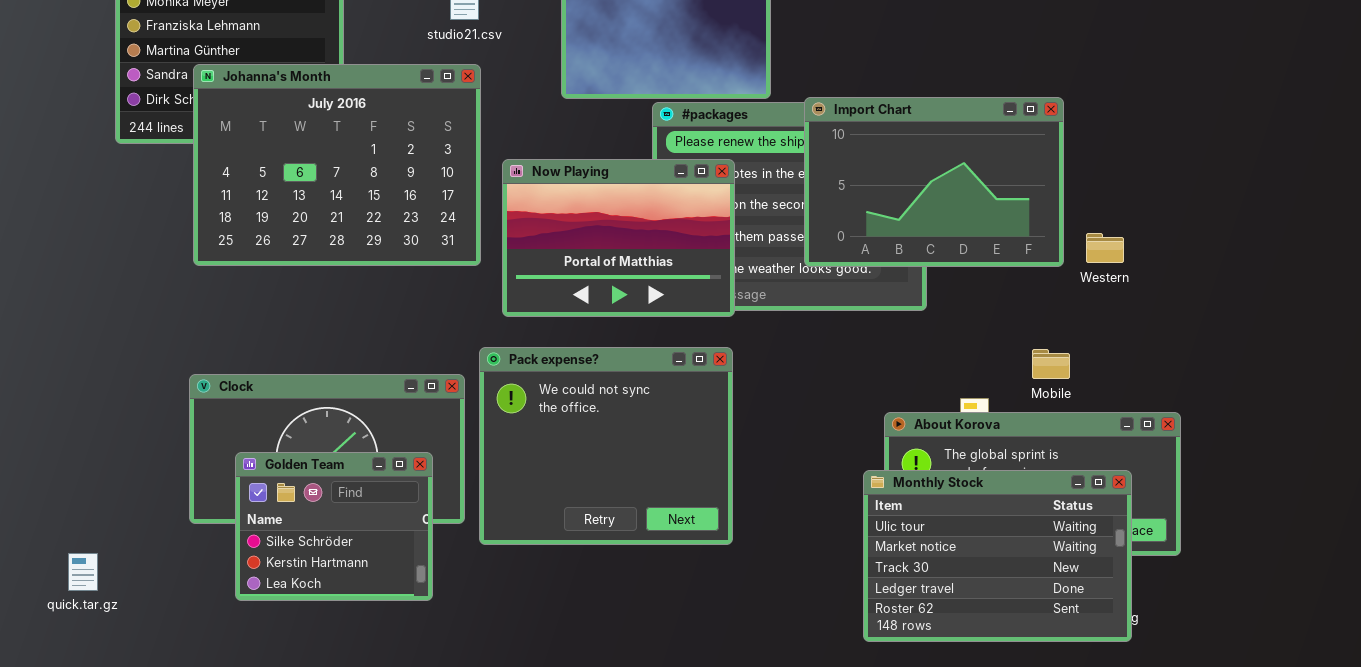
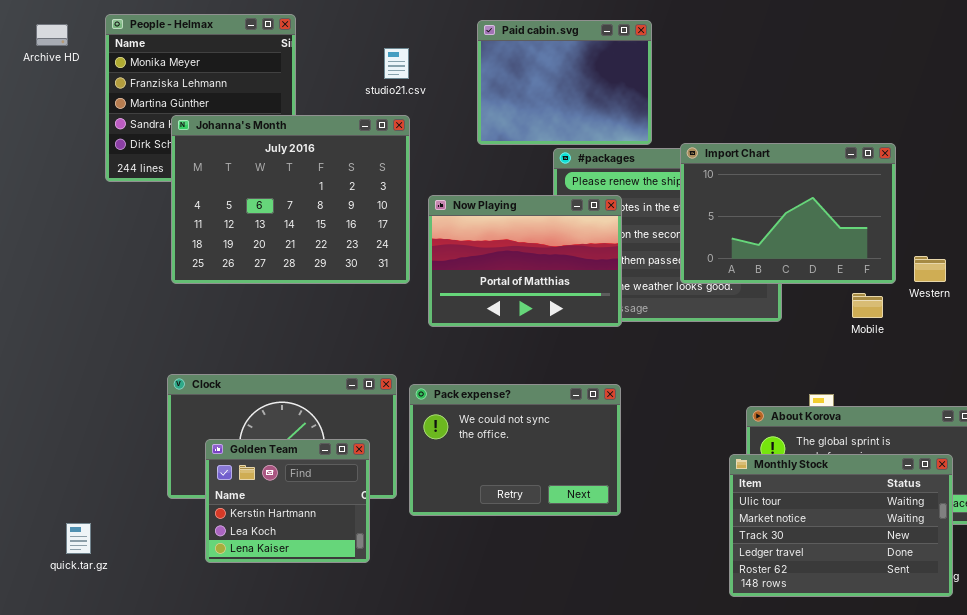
Pack expense?: [479,347,733,545] -> [409,384,621,516], resized
Mobile: [1032,349,1070,379] -> [852,293,883,318], moved
Golden Team: [235,452,433,601] -> [205,439,370,563], scrolled down 1 row

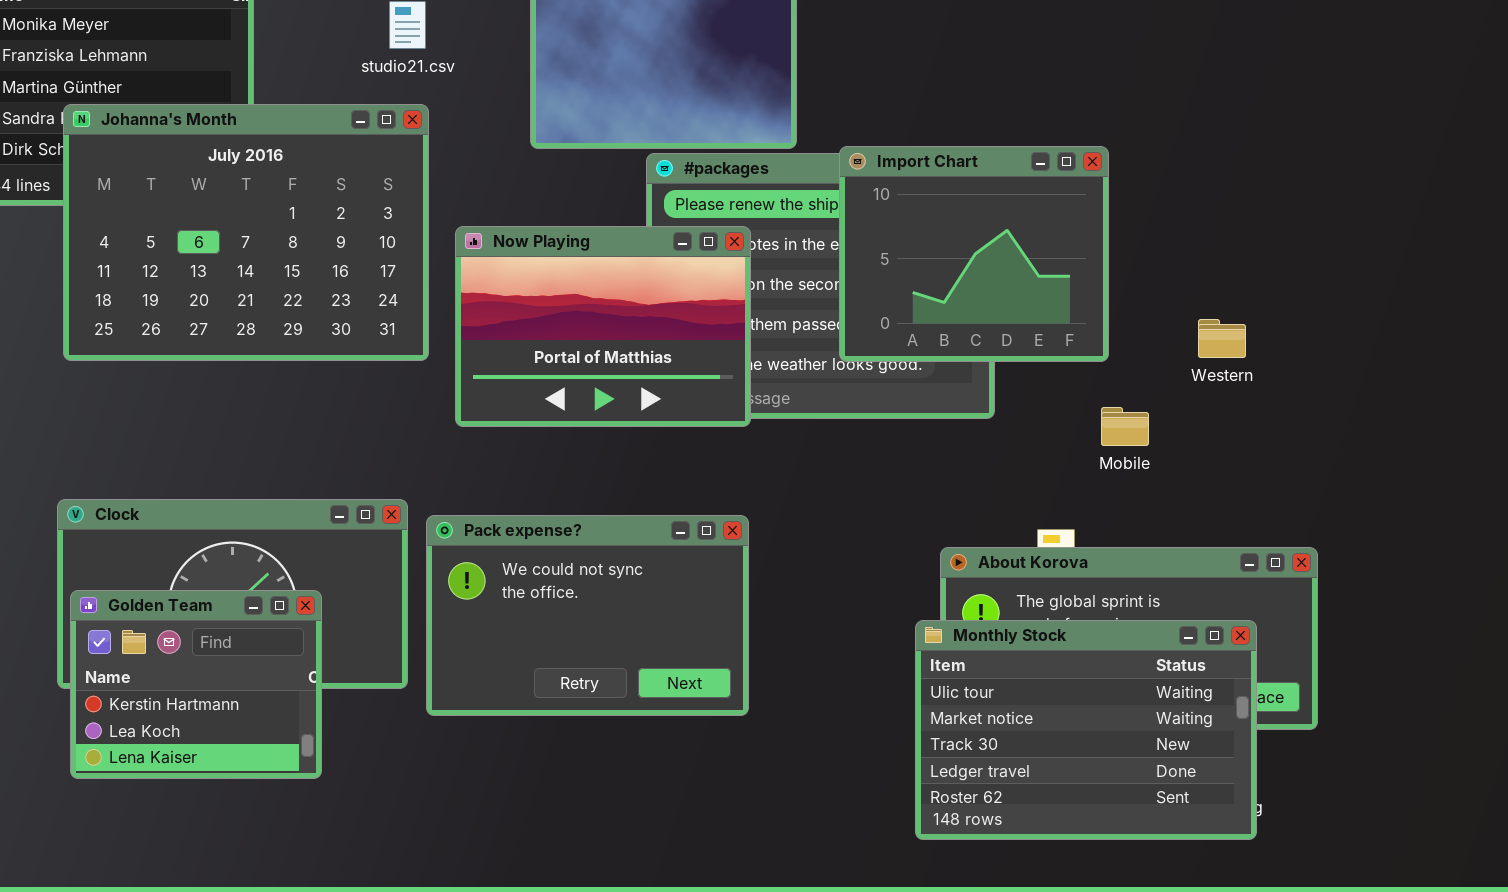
Import Chart: [680,143,896,284] -> [839,146,1109,362], resized
Mobile: [852,293,883,318] -> [1101,407,1149,446], moved
Golden Team: [205,439,370,563] -> [70,590,322,779], moved

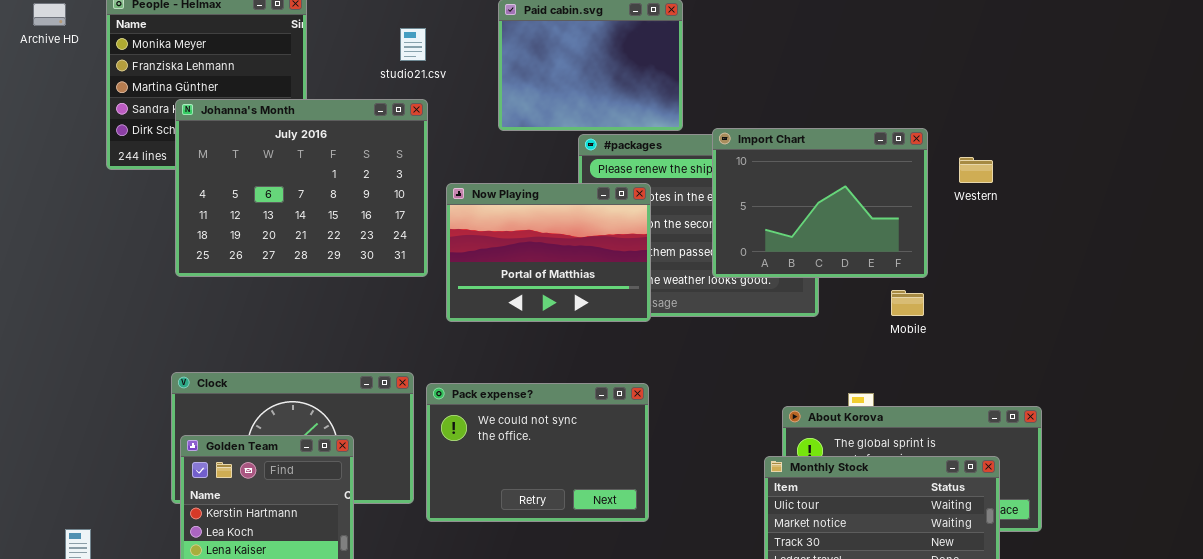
Import Chart: [839,146,1109,362] -> [712,128,928,278], resized
Western: [1198,319,1246,358] -> [959,157,993,183], moved
Mobile: [1101,407,1149,446] -> [891,290,924,316], moved

